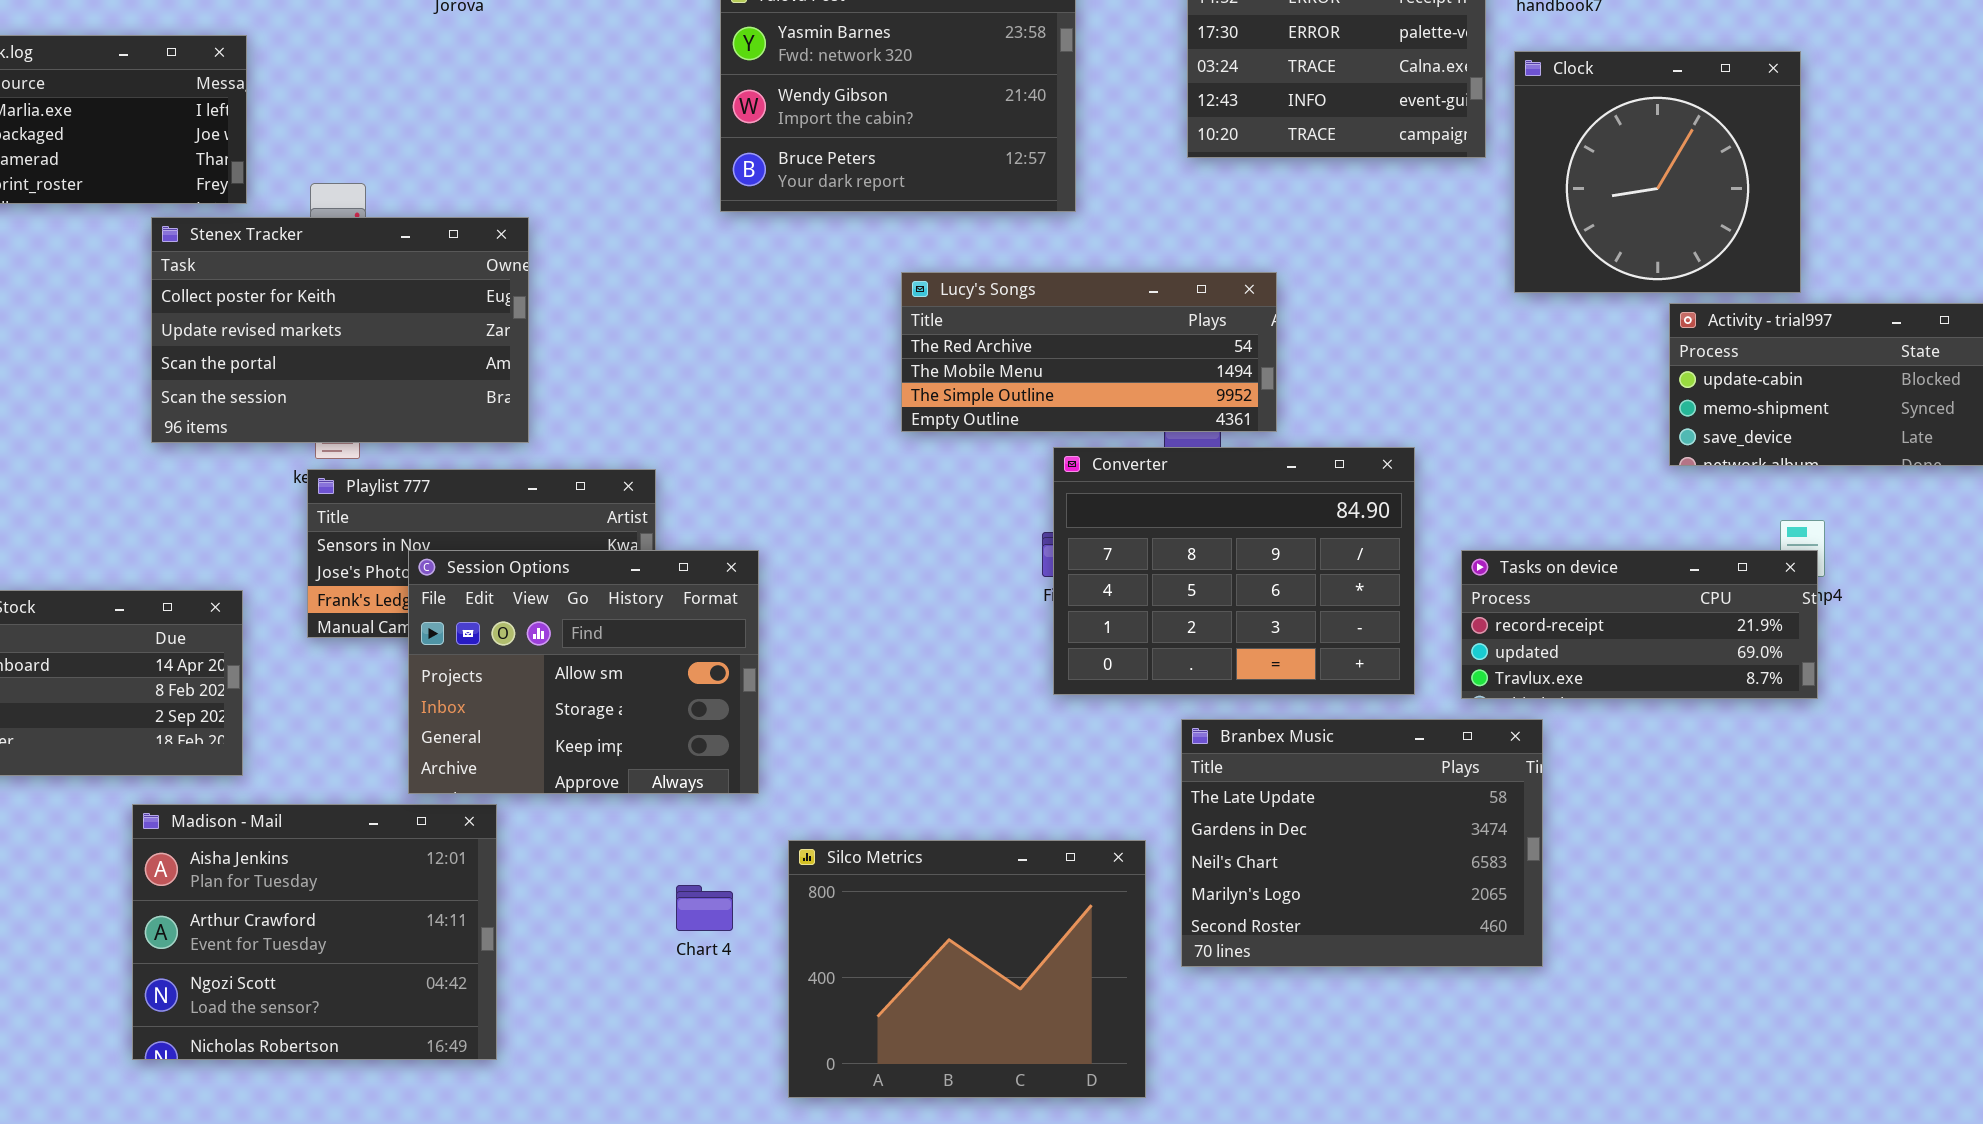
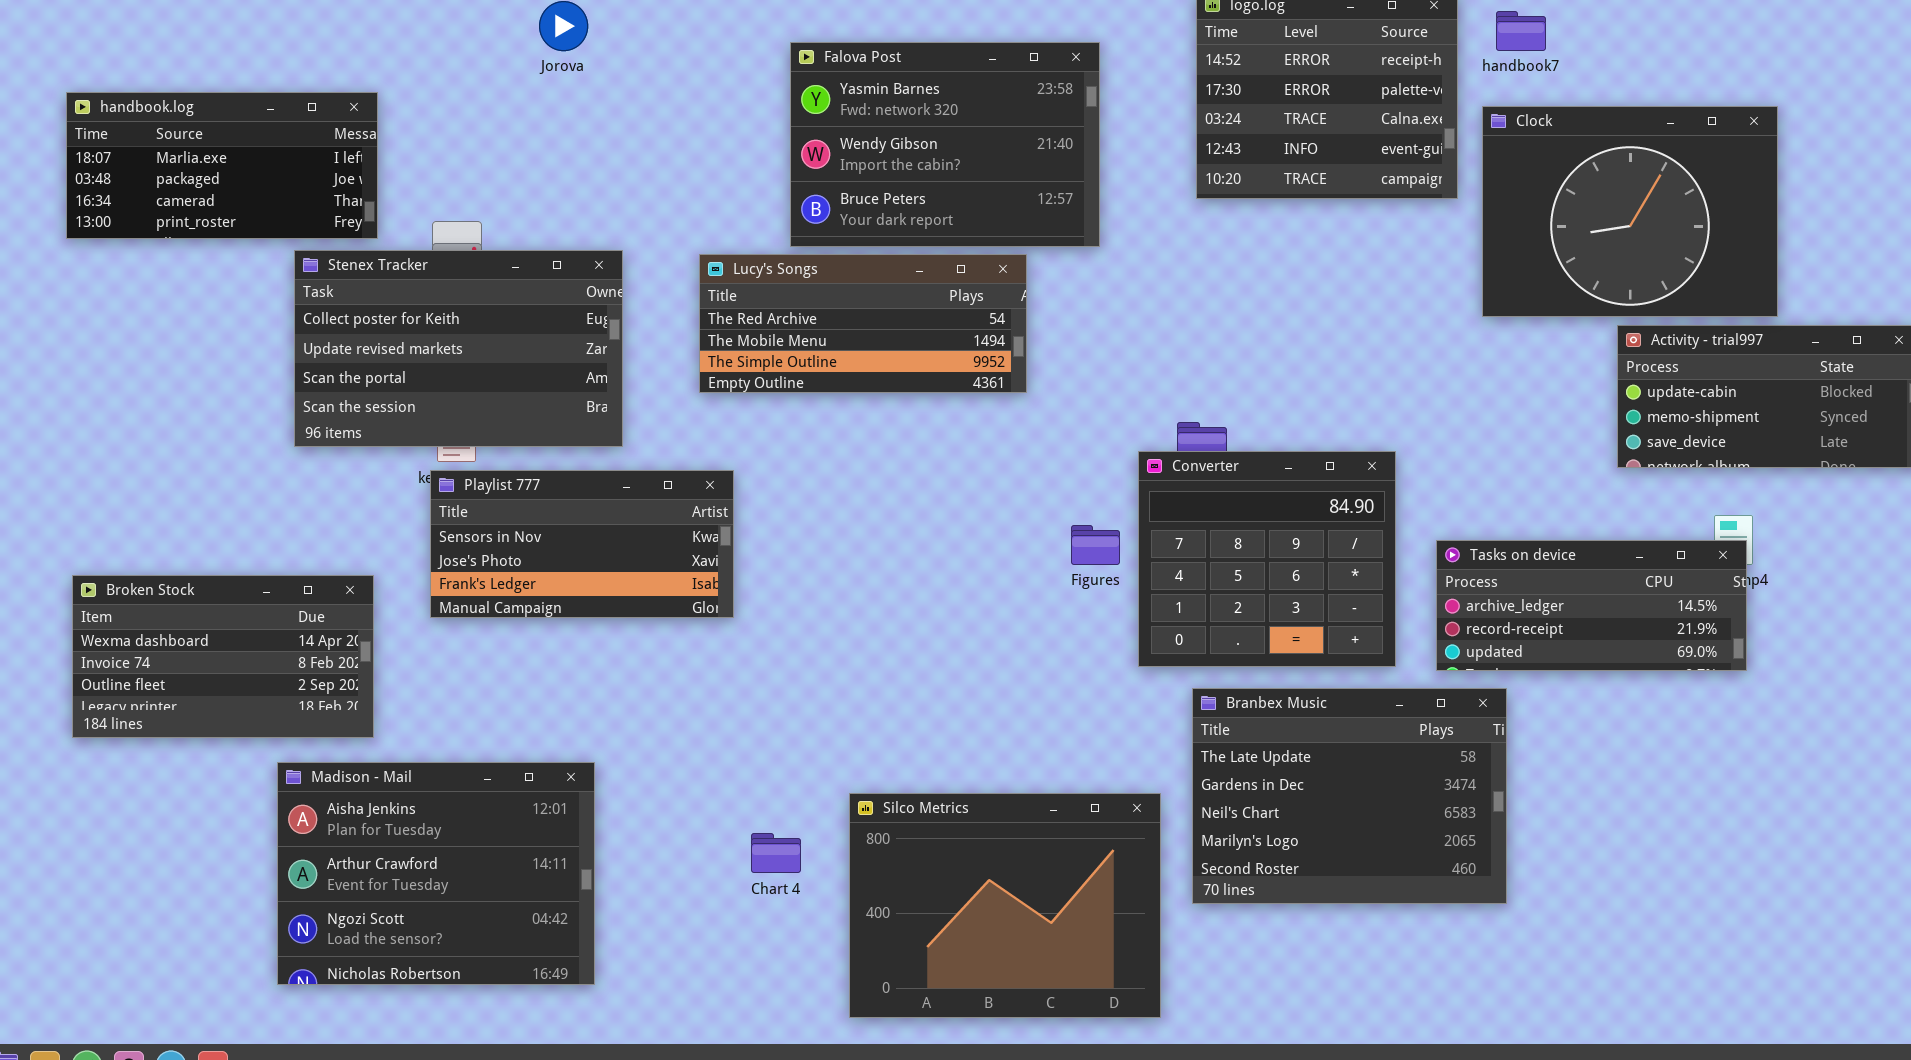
Clock: [1514,51,1801,293] -> [1482,106,1778,317], resized
Lucy's Songs: [901,272,1277,432] -> [699,254,1027,393], moved
Converter: [1053,447,1415,695] -> [1138,451,1396,667], resized
Session Options: [408,550,759,794] -> none, closed
Tasks on device: [1461,550,1818,699] -> [1436,540,1747,671], scrolled up 1 row

